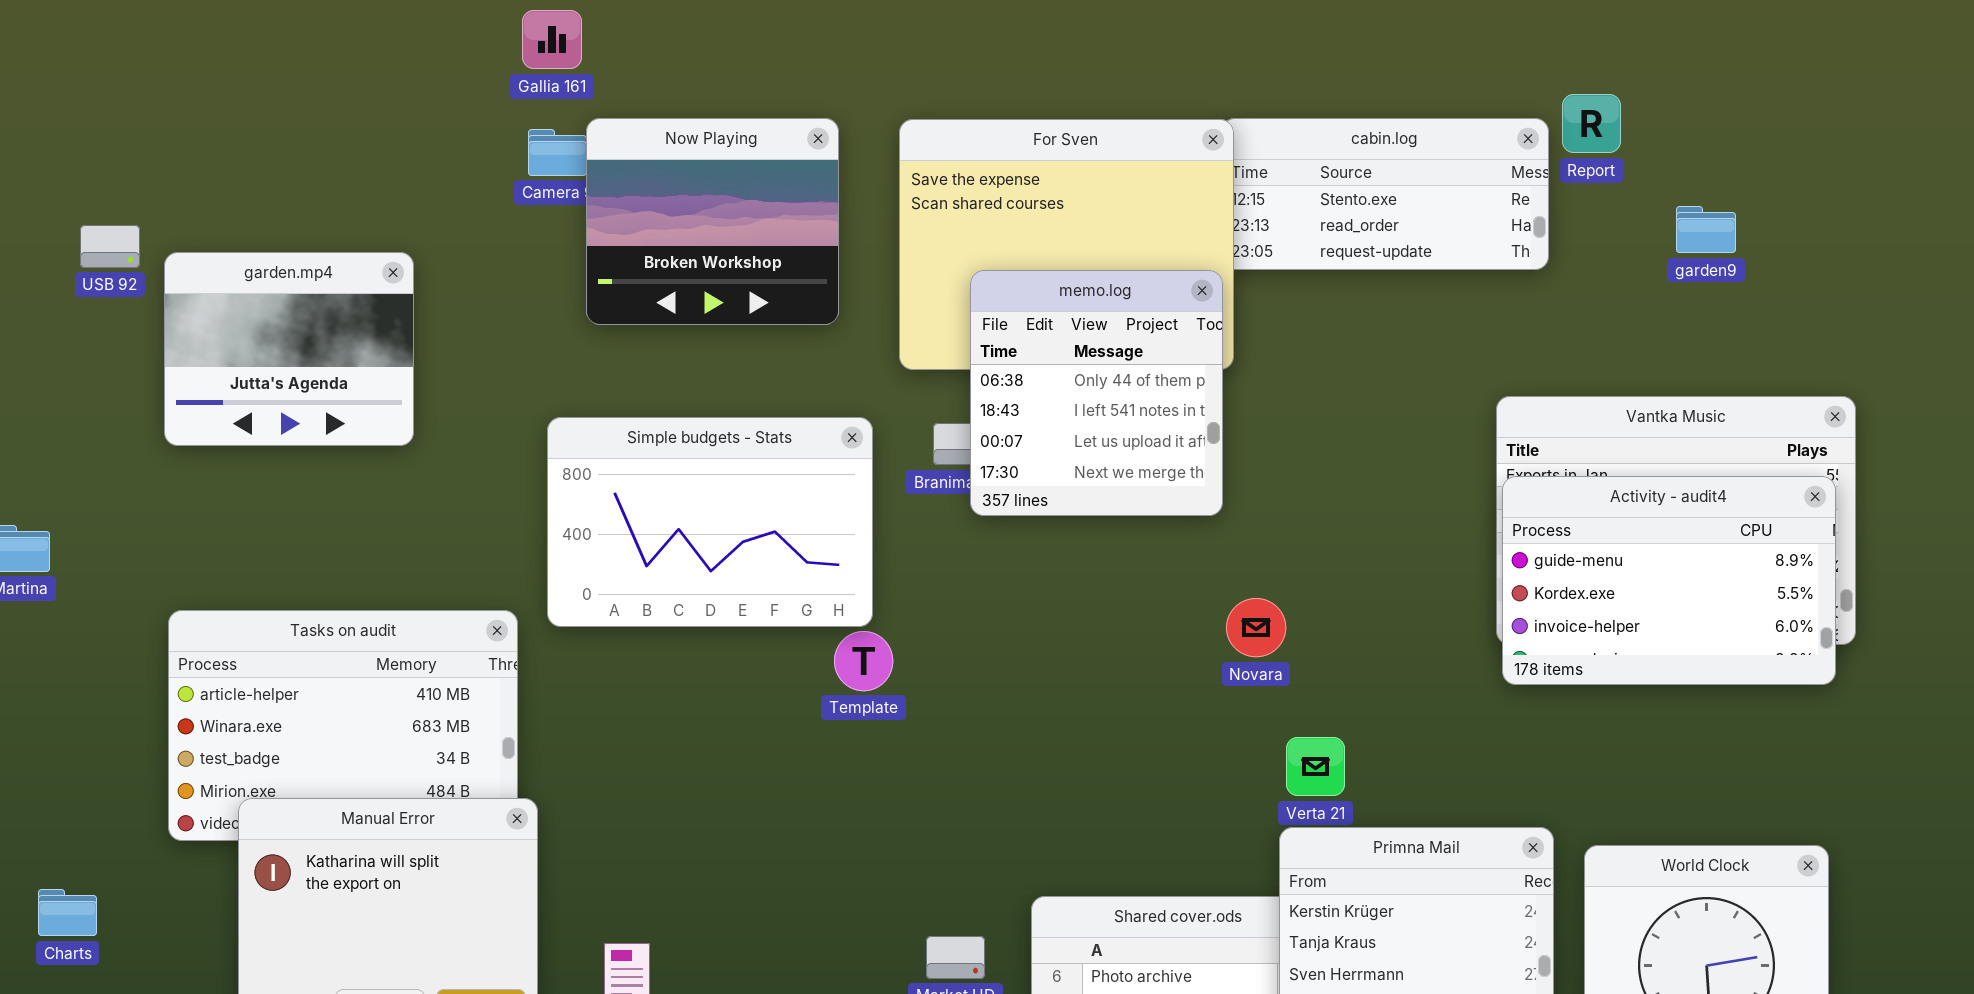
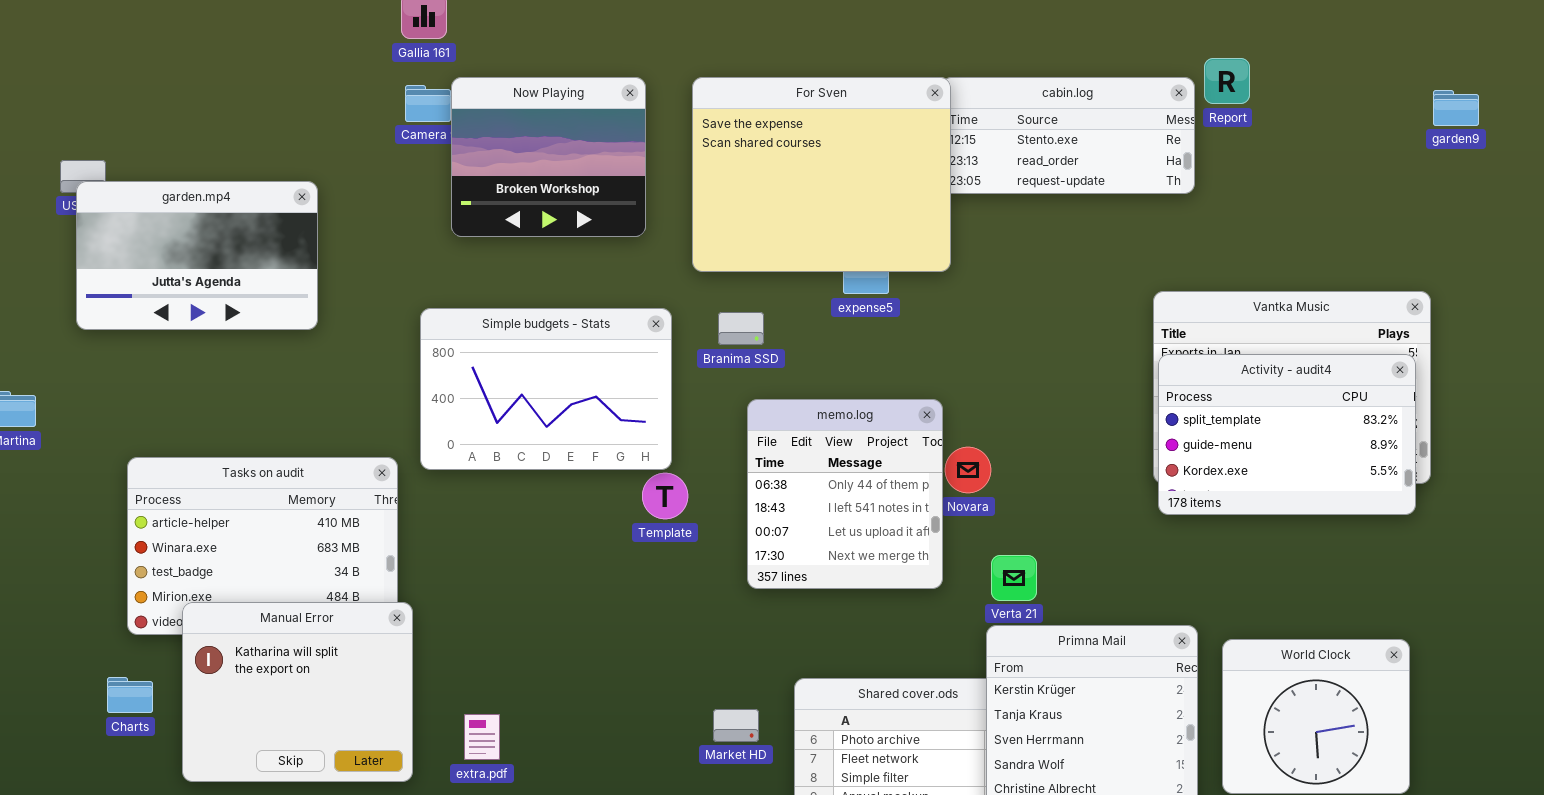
garden9: [1676,206,1736,253] -> [1433,90,1479,126], moved
garden.mp4: [164,252,414,446] -> [76,181,318,330], resized
memo.log: [970,270,1223,516] -> [747,399,943,589], moved
Activity - audit4: [1502,476,1836,685] -> [1158,354,1416,515], scrolled up 1 row
Charts: [38,889,97,936] -> [107,677,153,713], moved

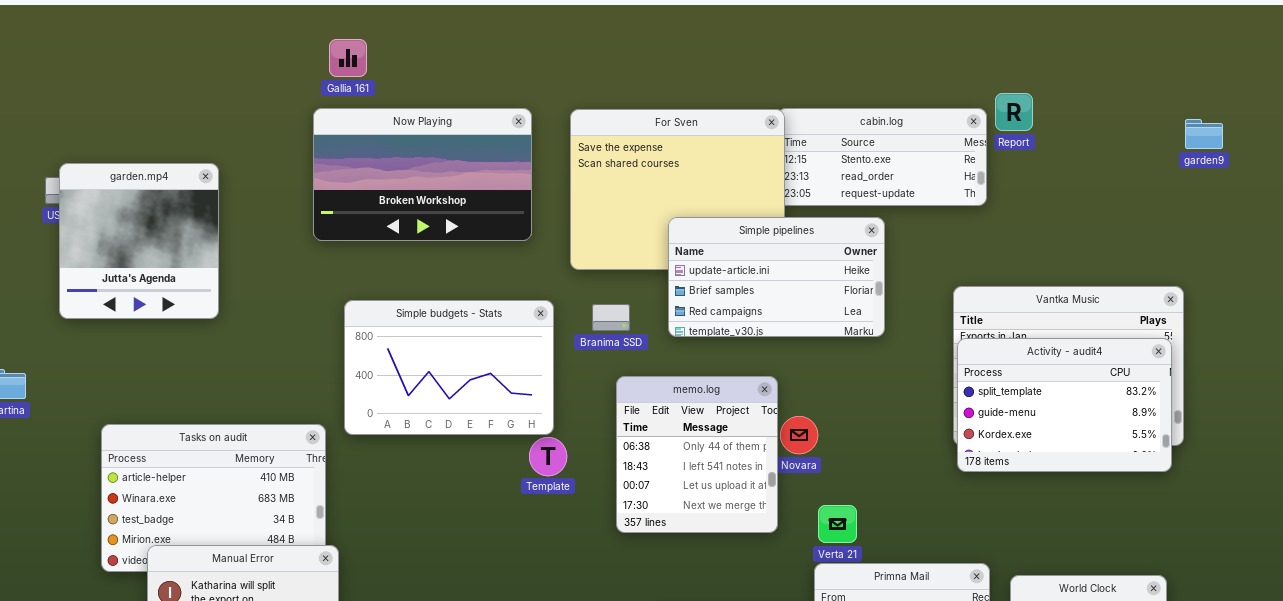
Now Playing: [451,77,646,237] -> [313,108,532,241], resized
garden.mp4: [76,181,318,330] -> [59,163,219,319], resized
Simple pipelines: none -> [668,217,885,337], opened

